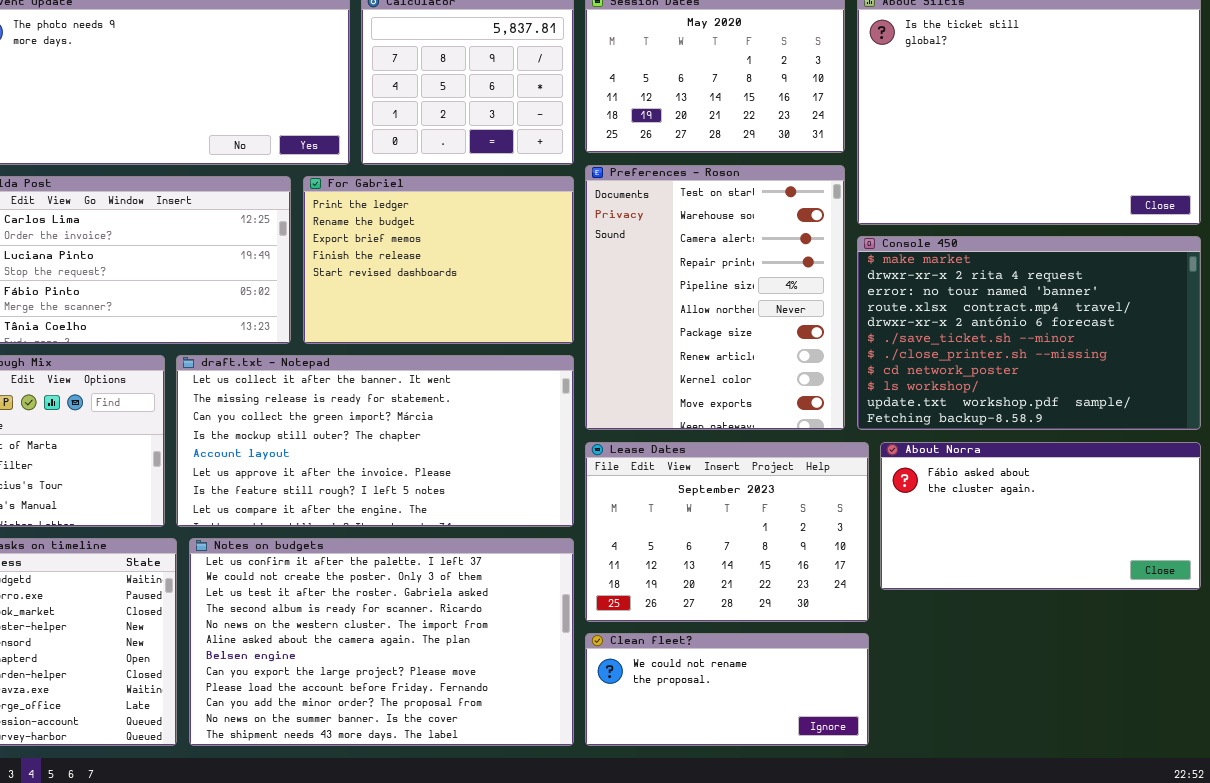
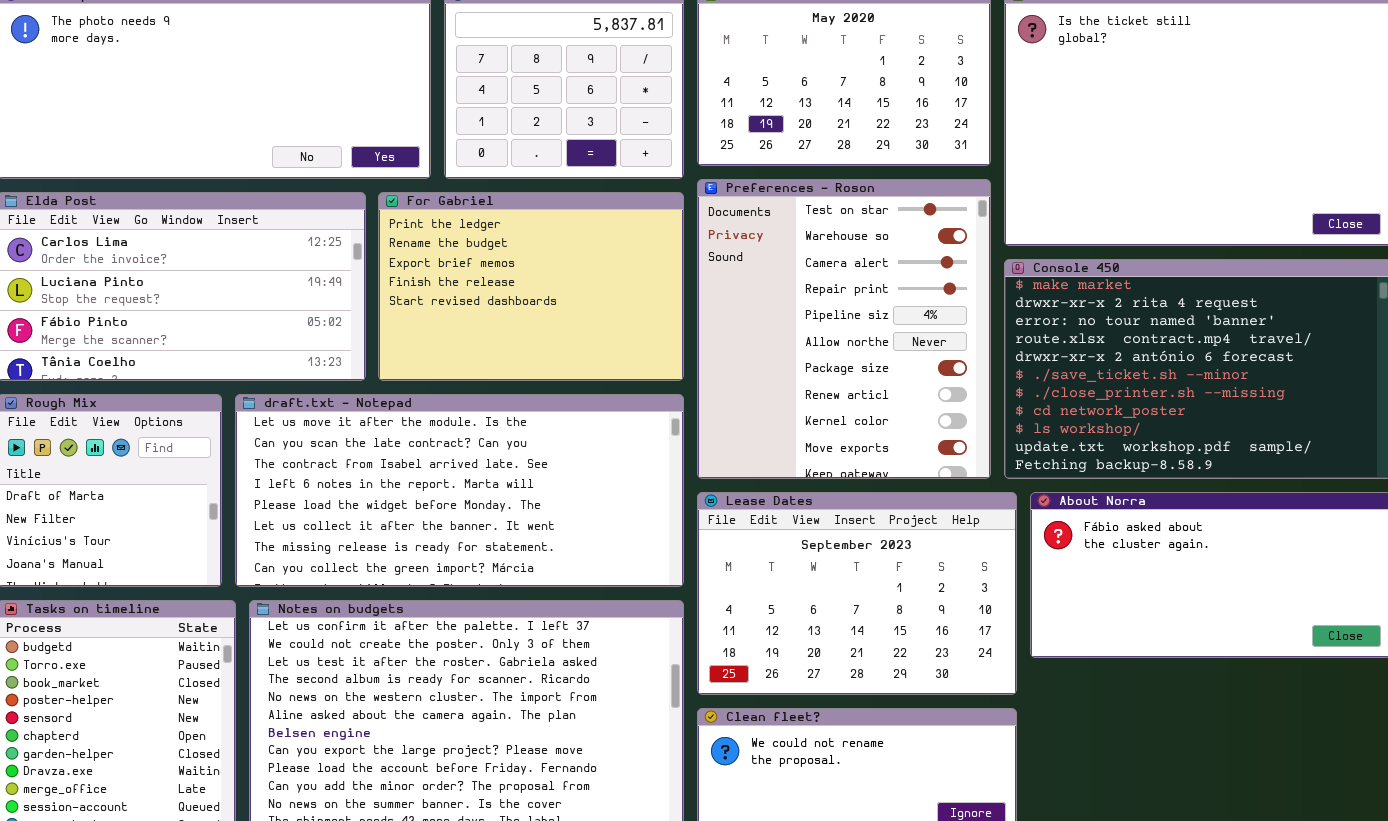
draft.txt - Notepad: [176,355,574,527] -> [235,394,684,587], scrolled up 5 rows

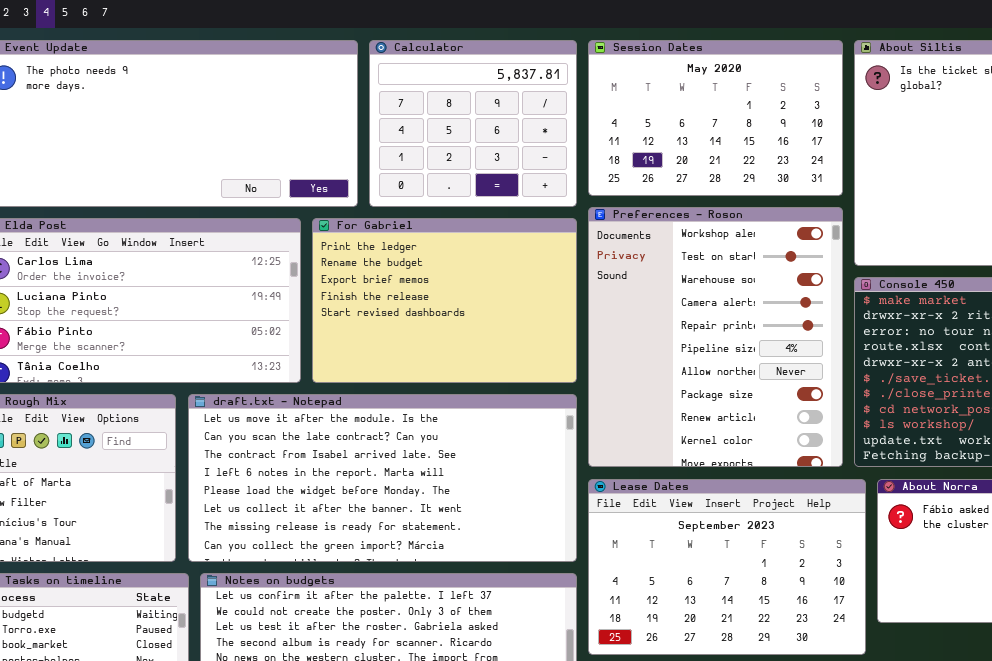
Preferences - Roson: [697,179,991,479] -> [588,207,843,467], scrolled up 1 row

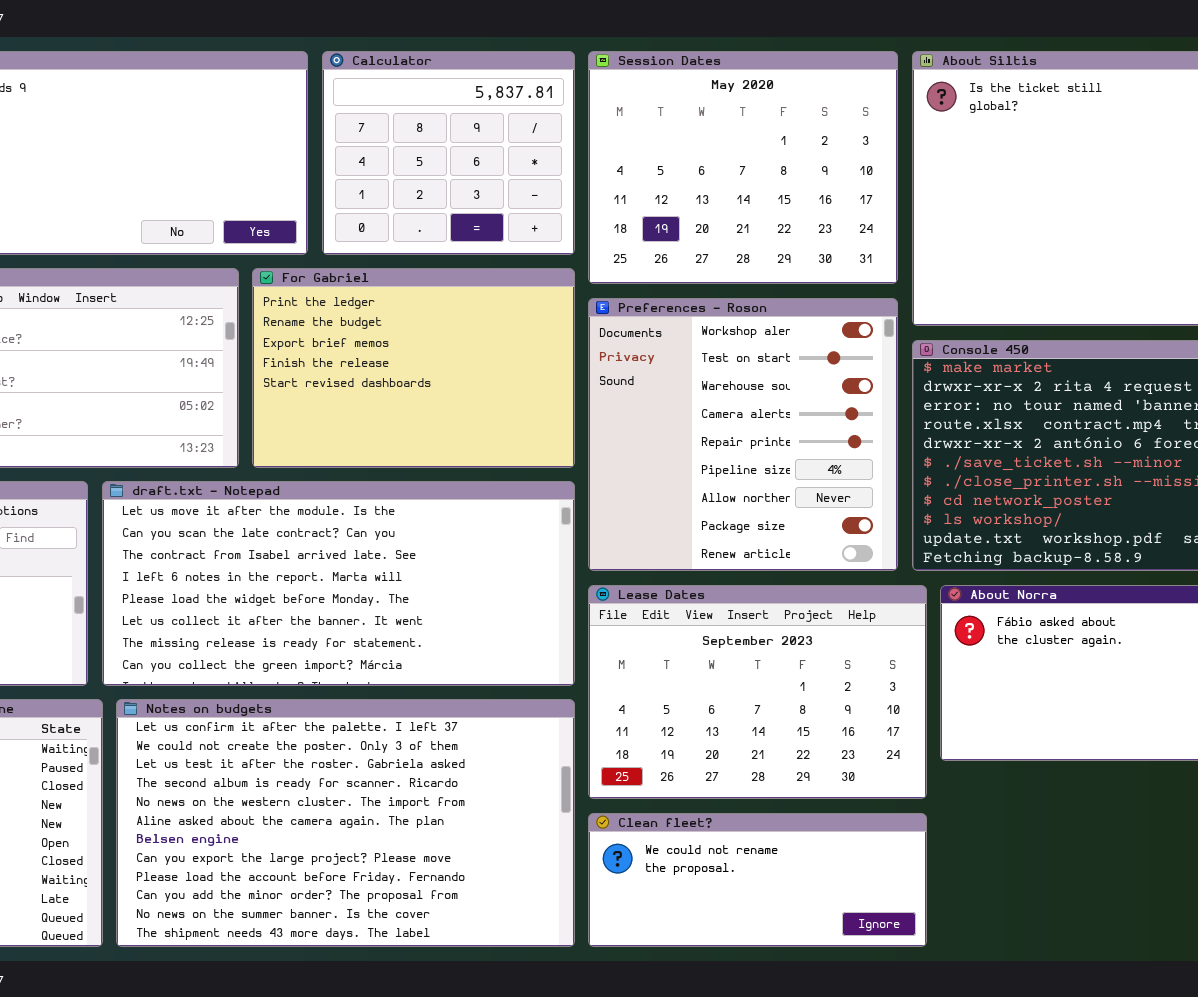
Session Dates: [588,40,843,196] -> [588,51,898,284], resized
Preferences - Roson: [588,207,843,467] -> [588,298,898,571], resized

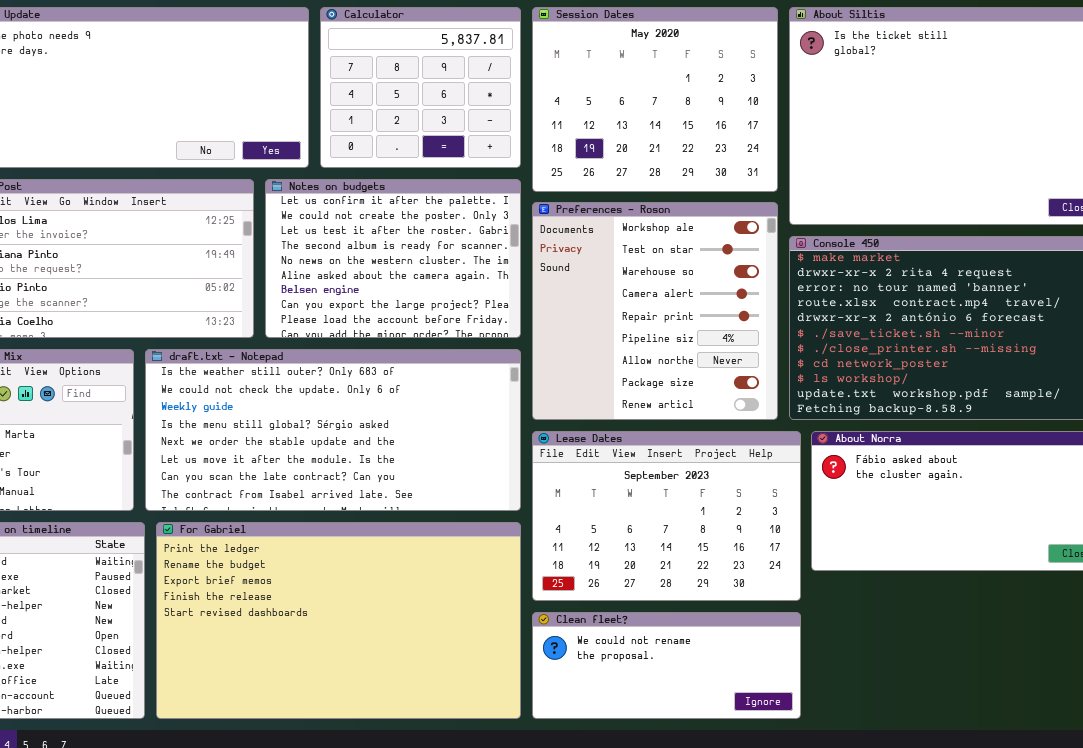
For Gabriel: [252,268,575,468] -> [156,522,521,719], moved, resized
draft.txt - Notepad: [102,481,575,686] -> [145,349,521,511], scrolled up 5 rows
Notes on budgets: [116,699,575,947] -> [265,179,521,338], moved, resized

